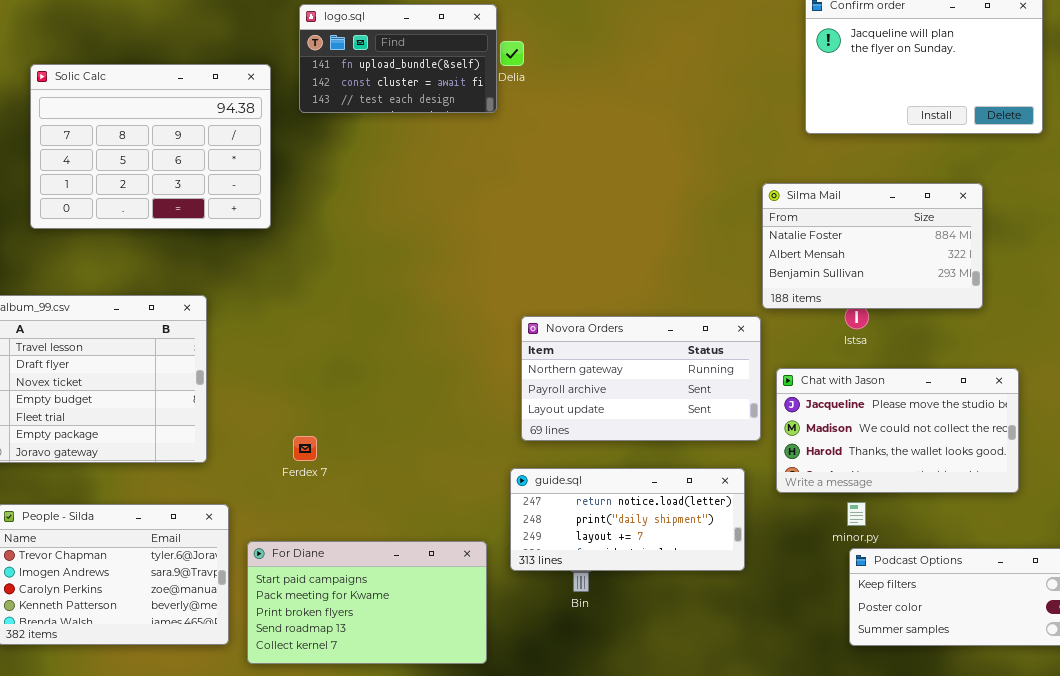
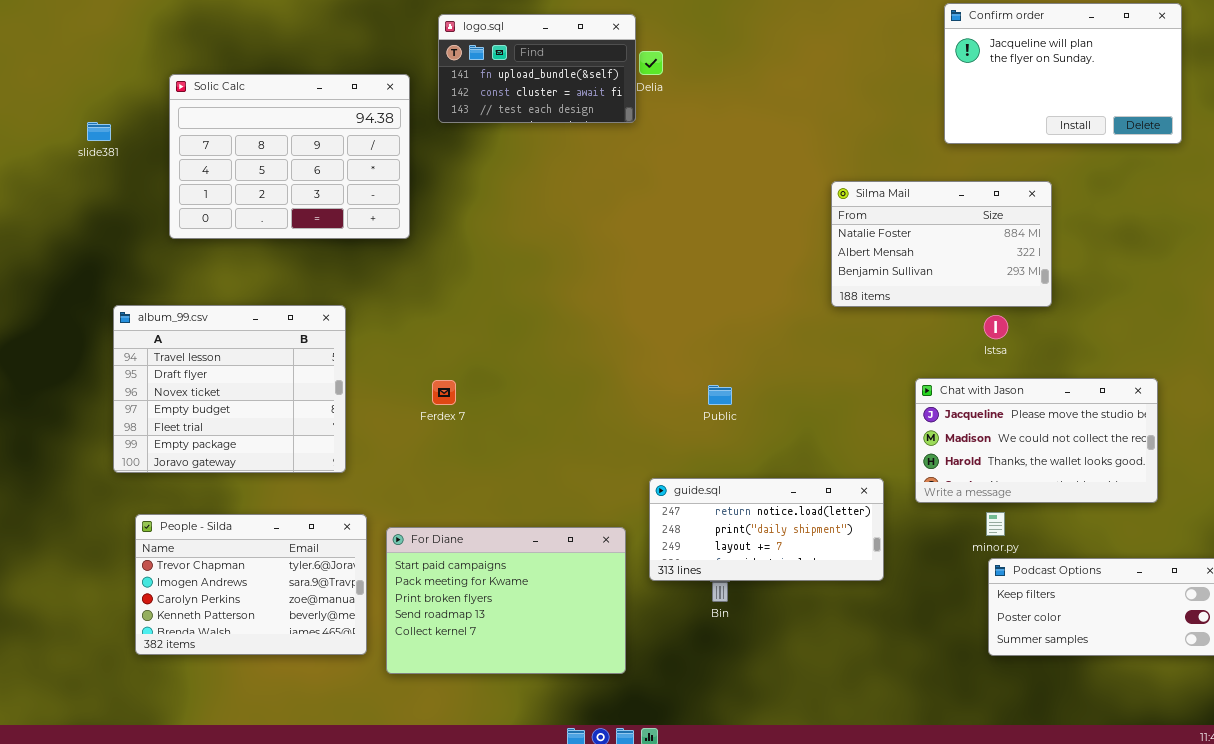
Silma Mail: [762,183,983,309] -> [831,181,1052,307], moved
Novora Orders: [521,316,761,441] -> none, closed
Ferdex 7: [293,436,317,461] -> [432,380,456,405], moved
For Diane: [247,541,487,664] -> [386,527,626,674], resized

